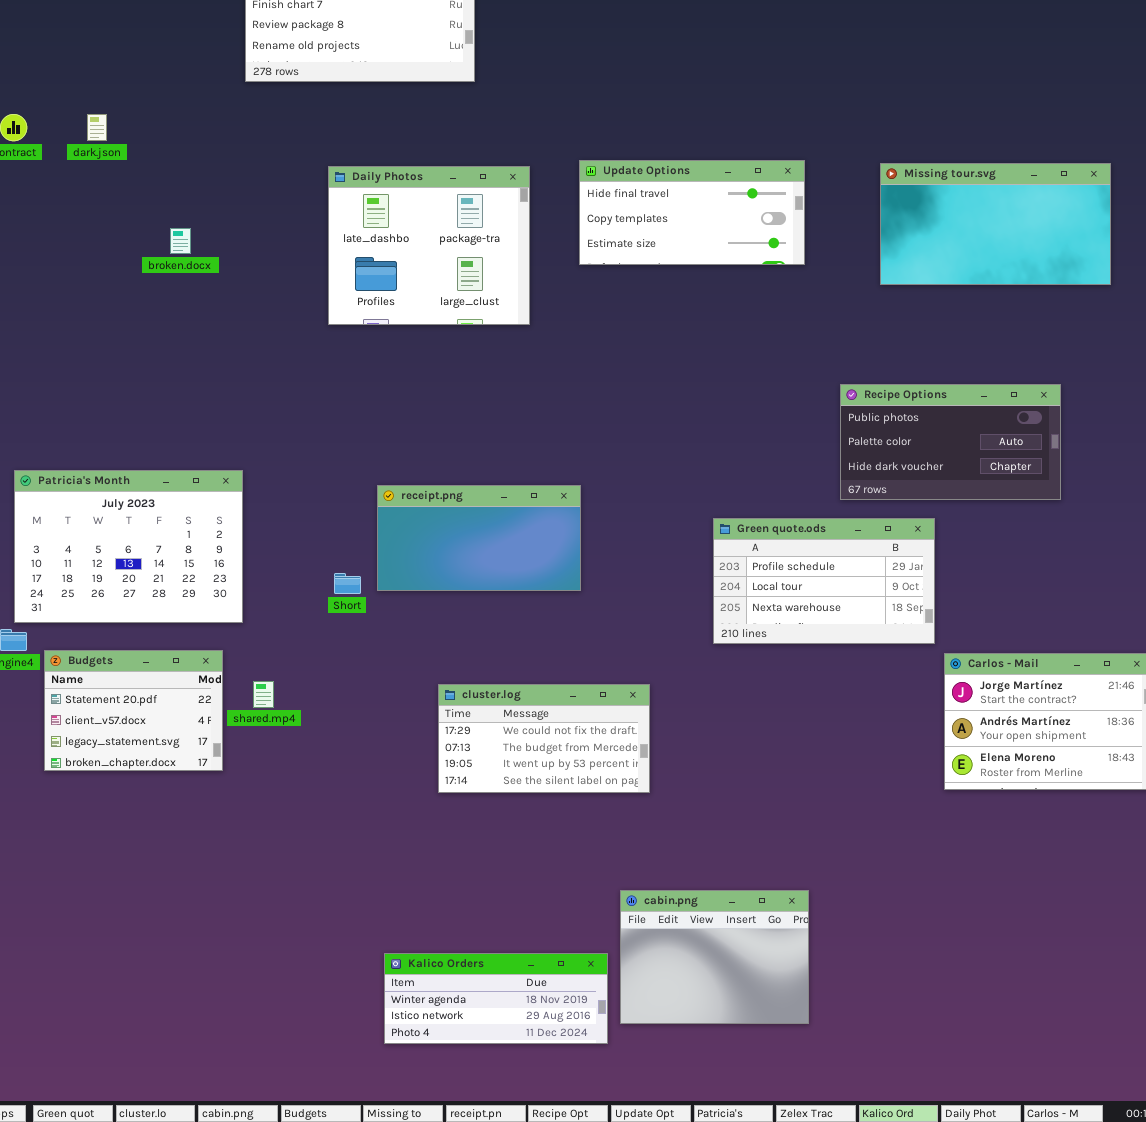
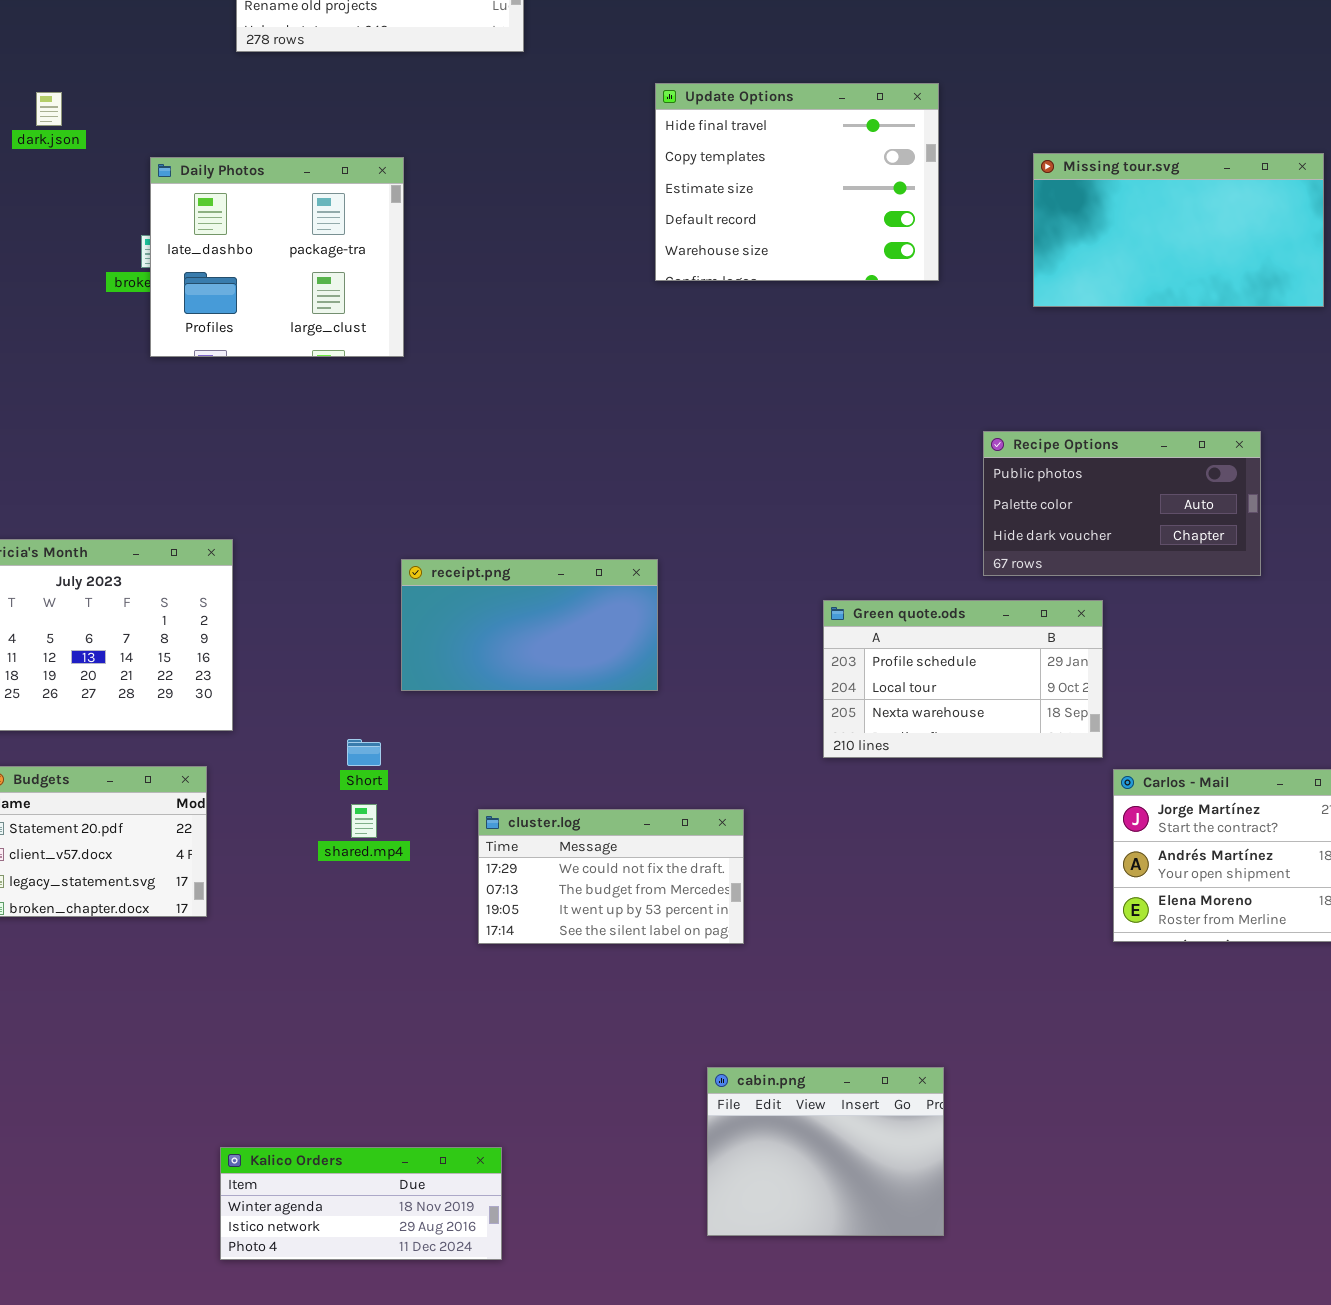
Update Options: [579,160,805,265] -> [655,83,939,281], resized
Daily Photos: [328,166,530,325] -> [150,157,404,357], moved
Short: [334,573,361,594] -> [347,739,381,766], moved
shared.mp4: [253,681,274,708] -> [351,804,377,838], moved
Kalico Orders: [384,953,608,1044] -> [220,1147,502,1260], moved

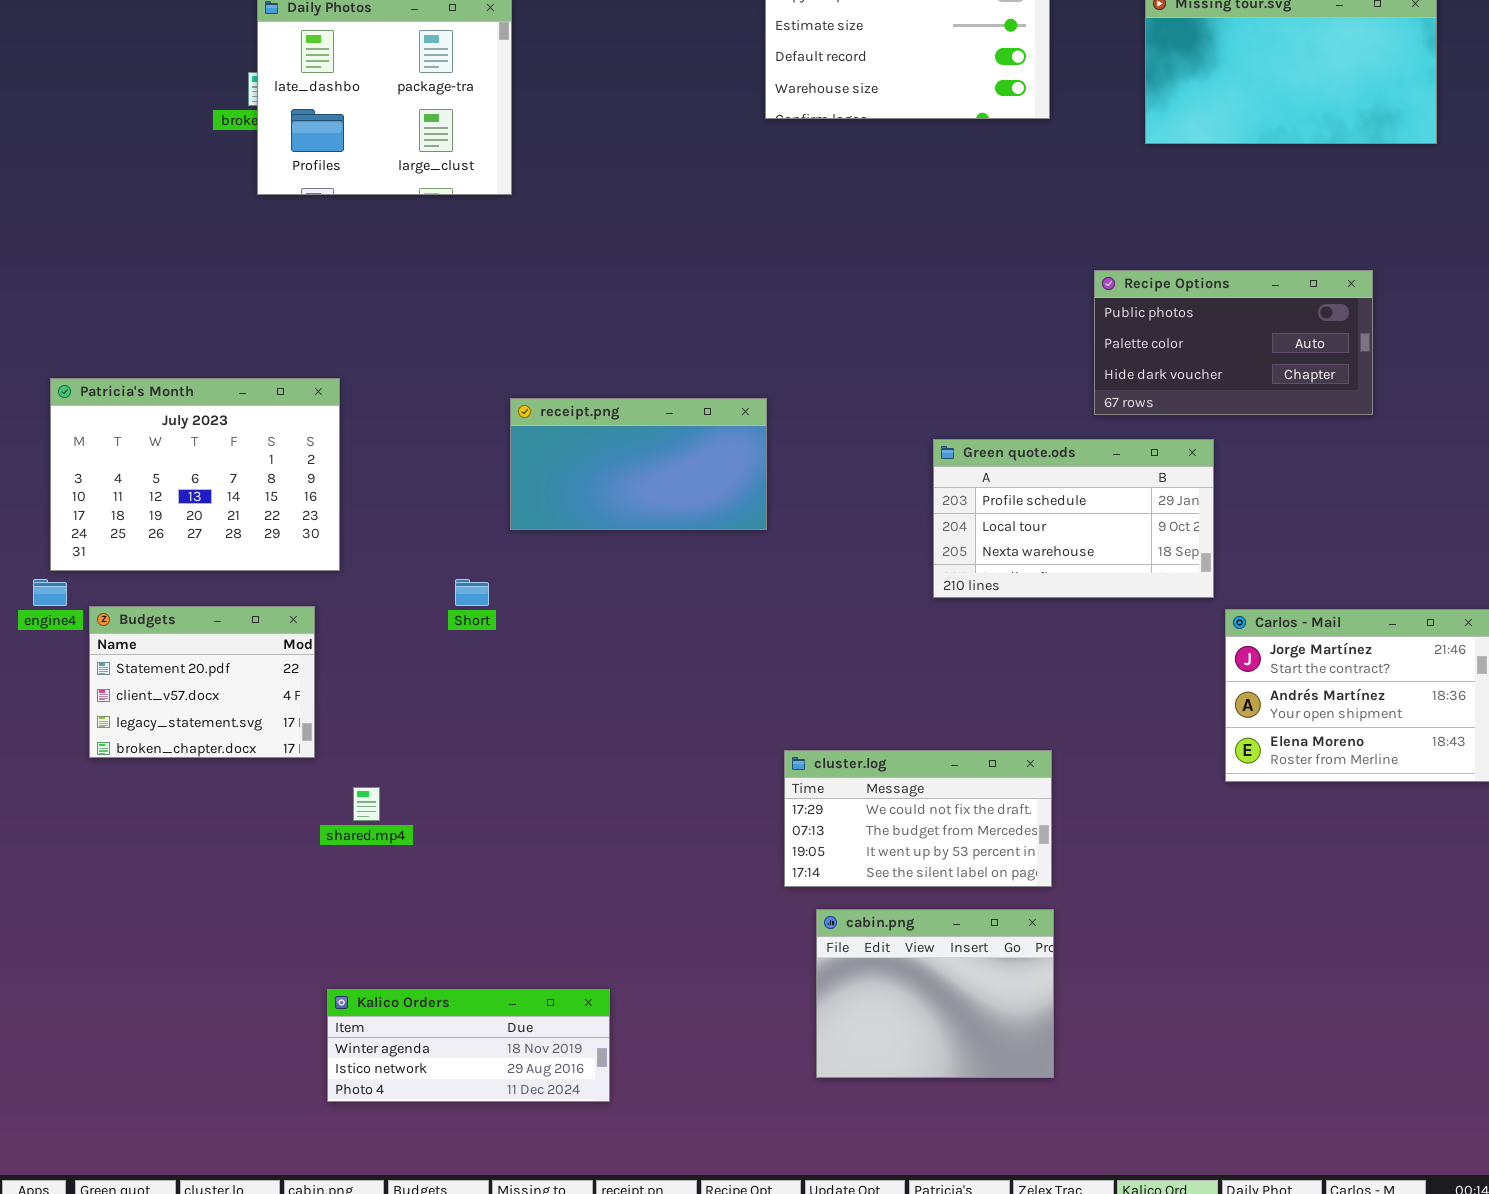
shared.mp4: [351,804,377,838] -> [353,787,380,821], moved
cluster.log: [478,809,744,944] -> [784,750,1052,887], moved

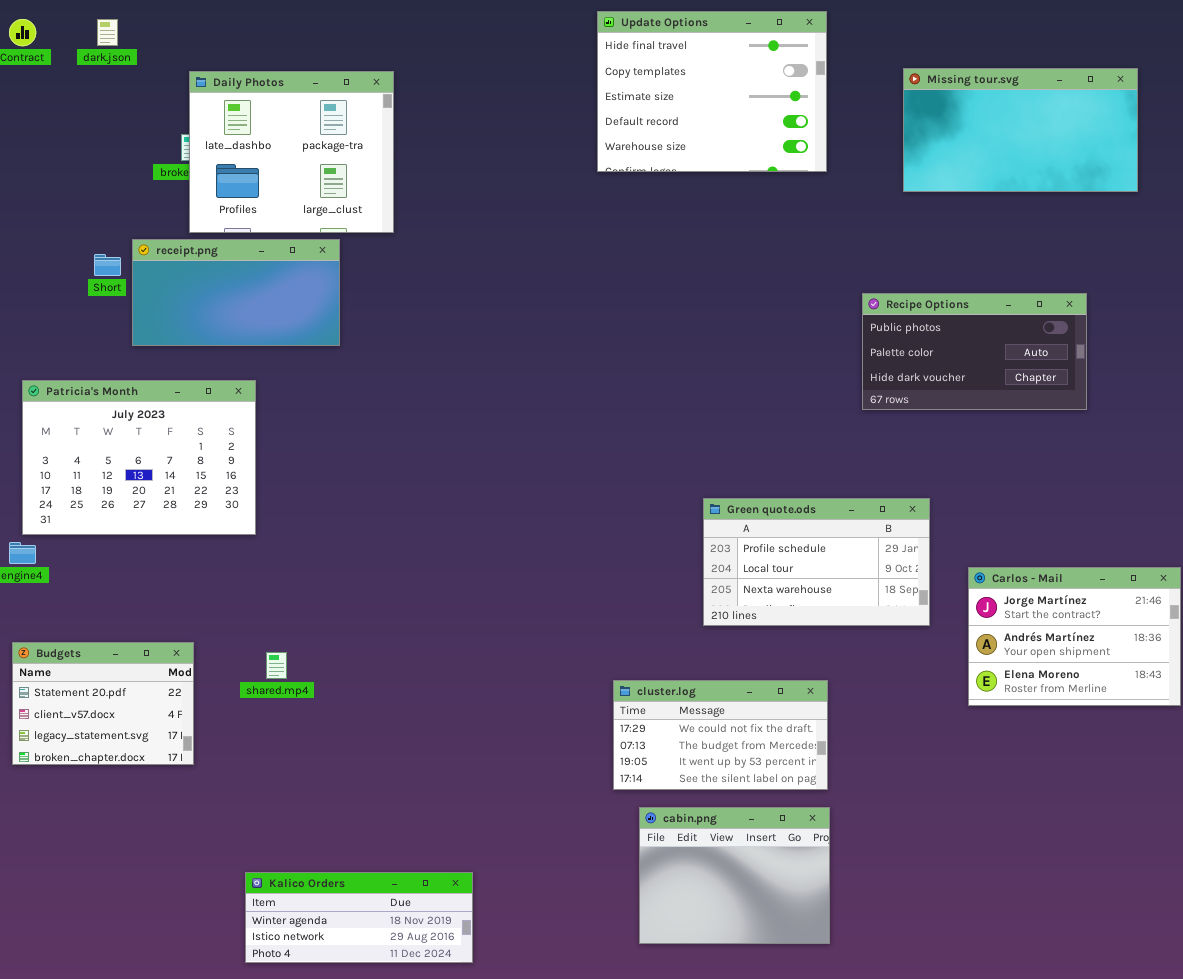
receipt.png: [510,398,767,530] -> [132,239,340,346], moved
Green quote.ods: [933,439,1214,598] -> [703,498,930,626], moved
Short: [455,579,489,606] -> [94,254,121,276], moved
Budgets: [89,606,315,758] -> [12,642,194,765], moved
shared.mp4: [353,787,380,821] -> [266,652,287,679], moved

